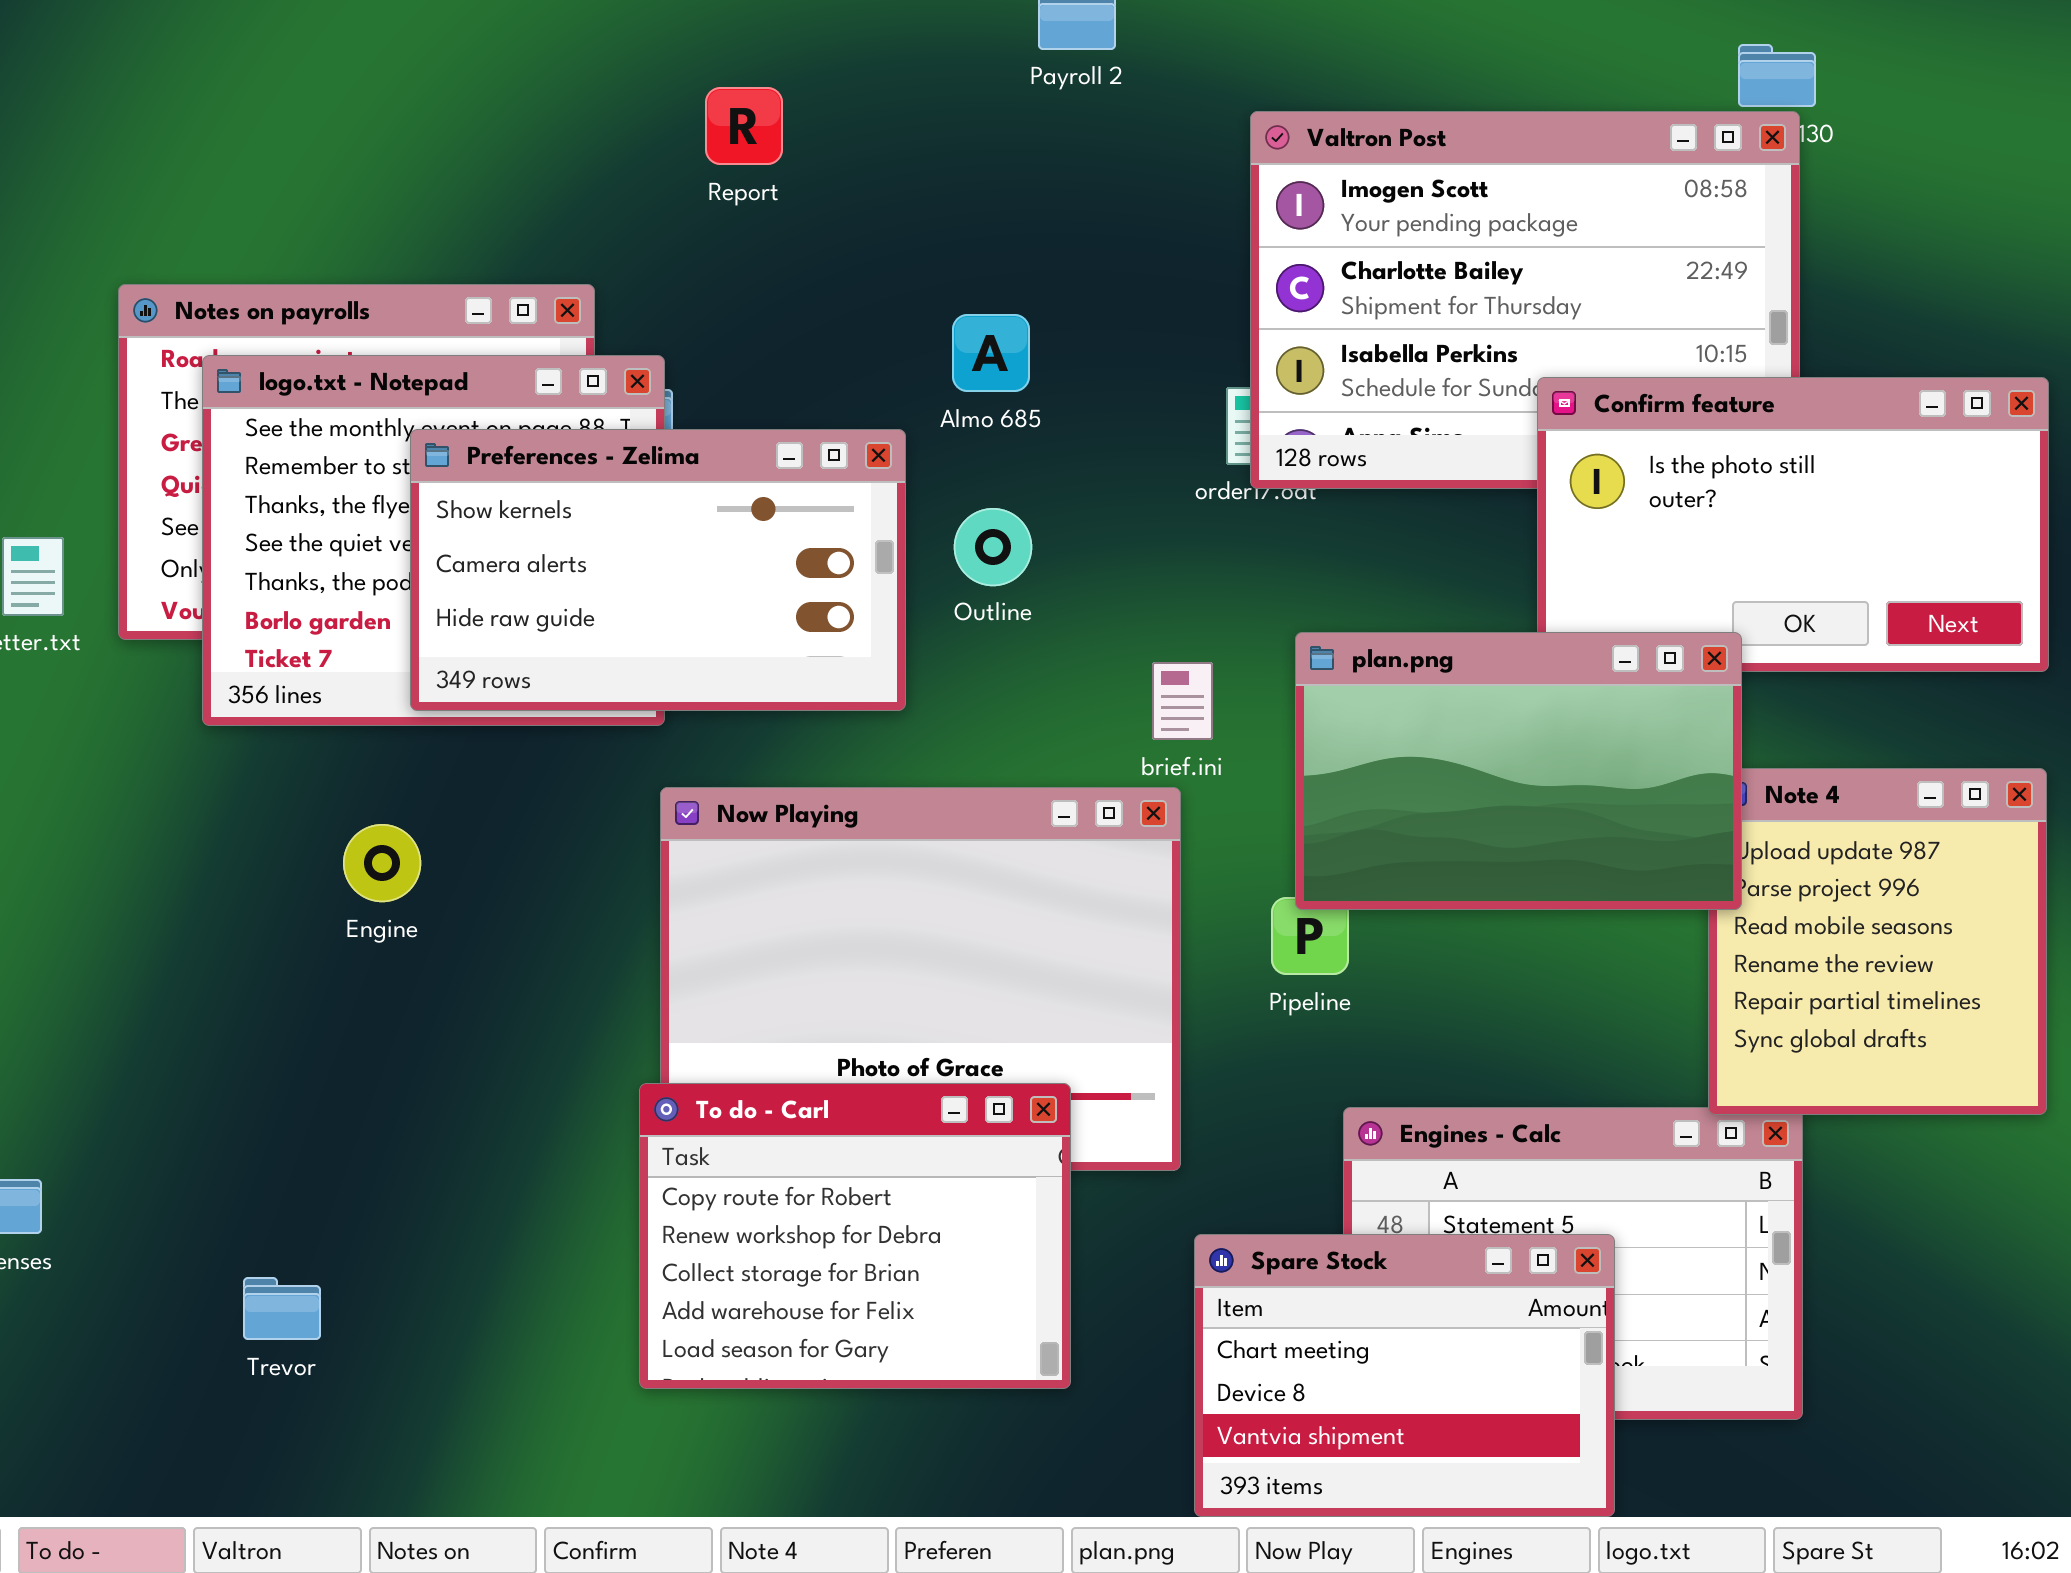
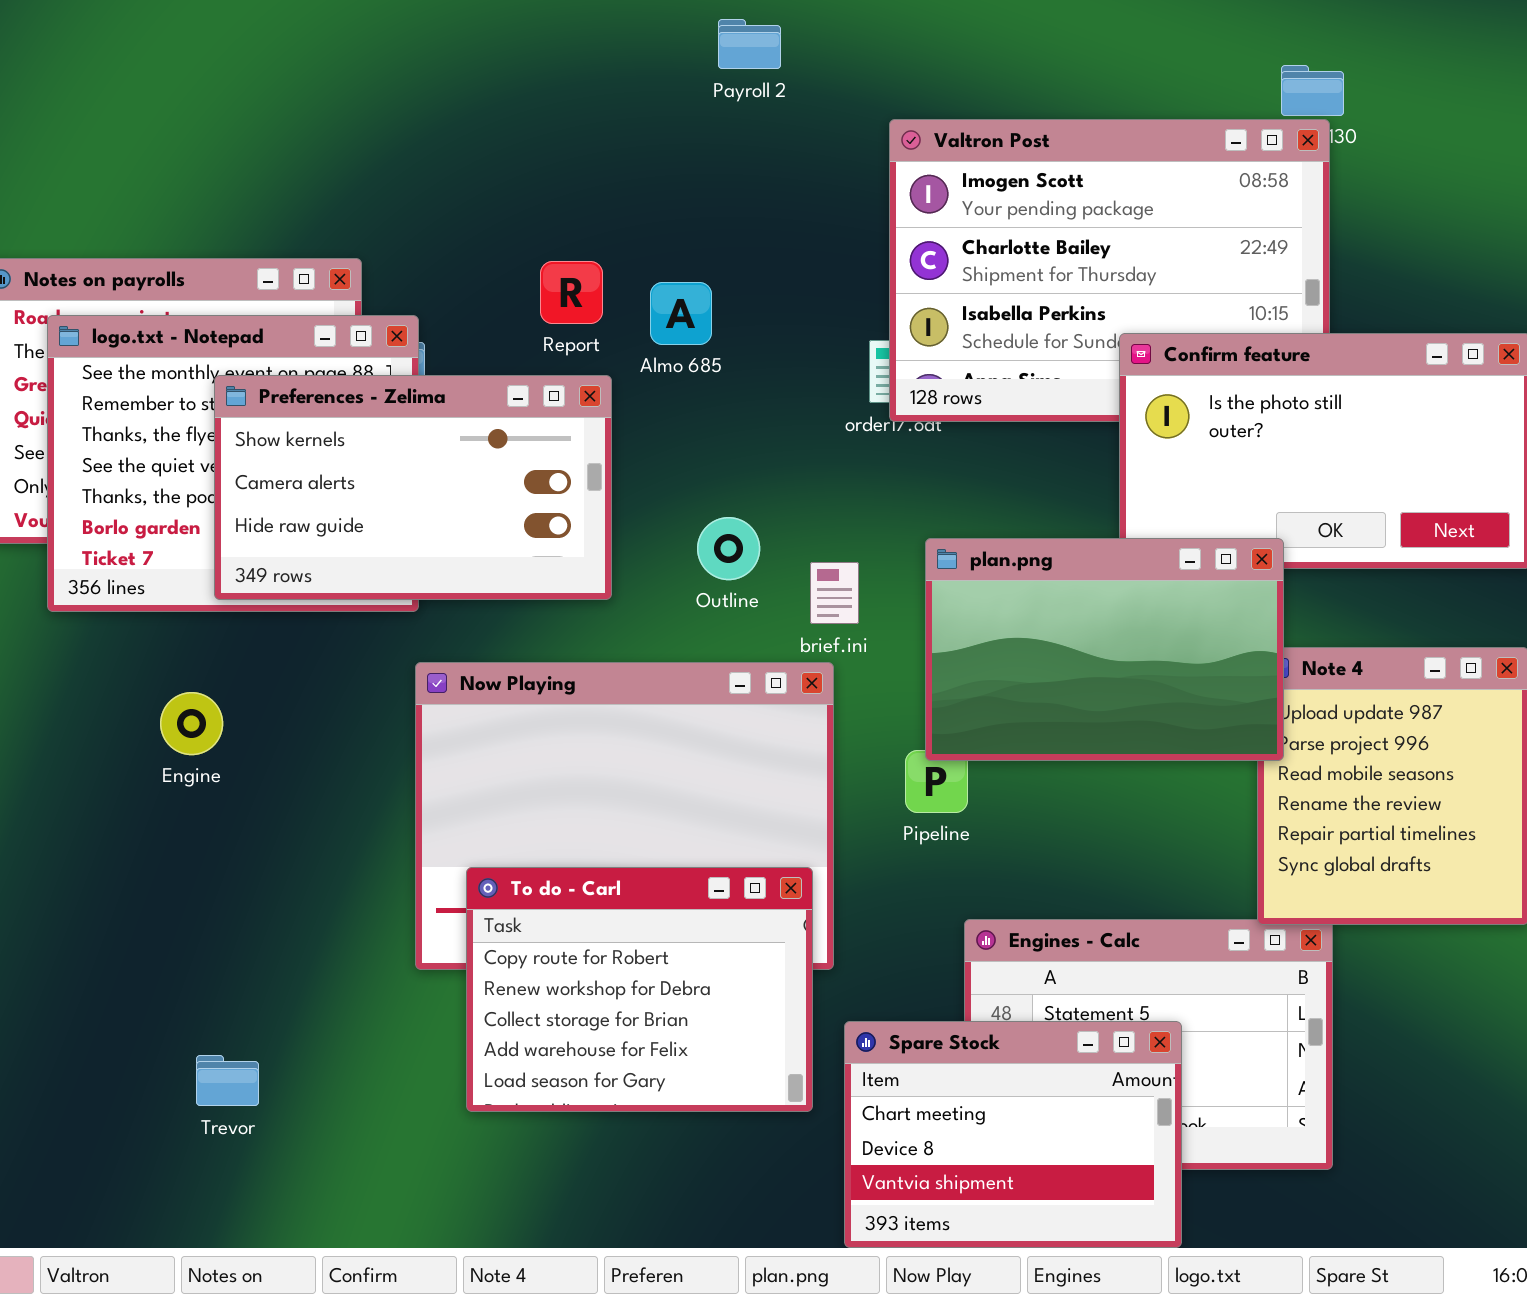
Report: [705,87,783,165] -> [540,261,603,324], moved
Outline: [954,508,1032,586] -> [697,517,760,580], moved
To do - Carl: [639,1083,1071,1389] -> [466,867,813,1112], moved
Trevor: [243,1277,321,1340] -> [196,1055,259,1106], moved

